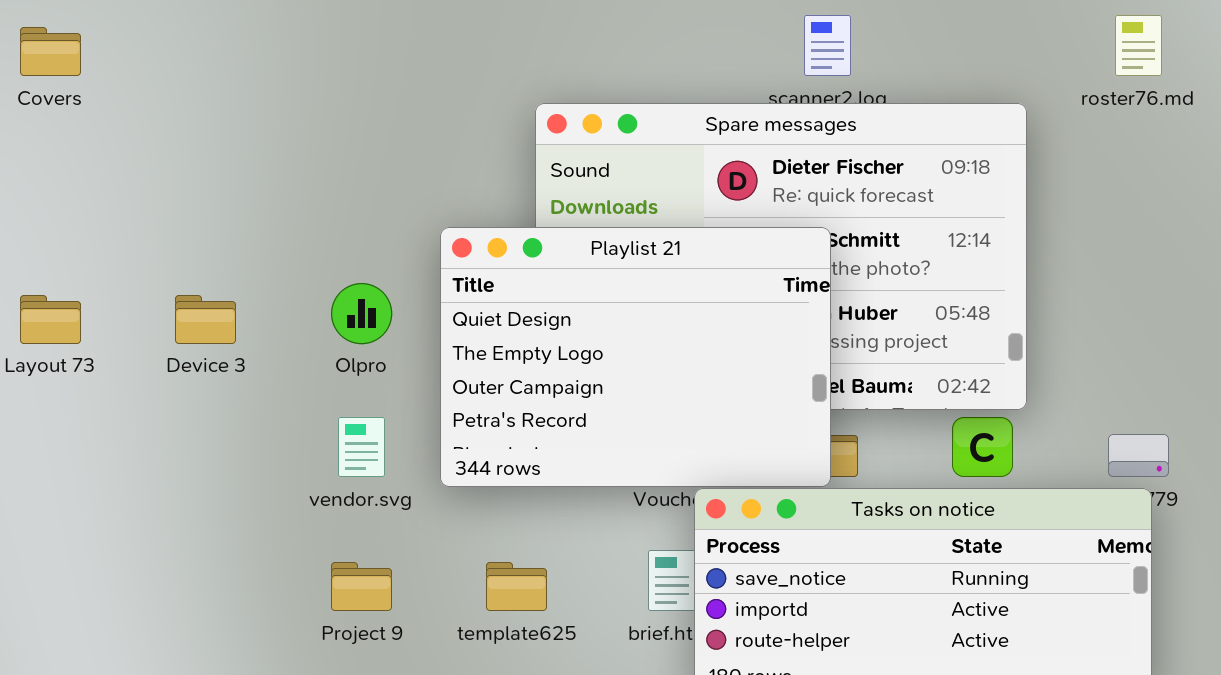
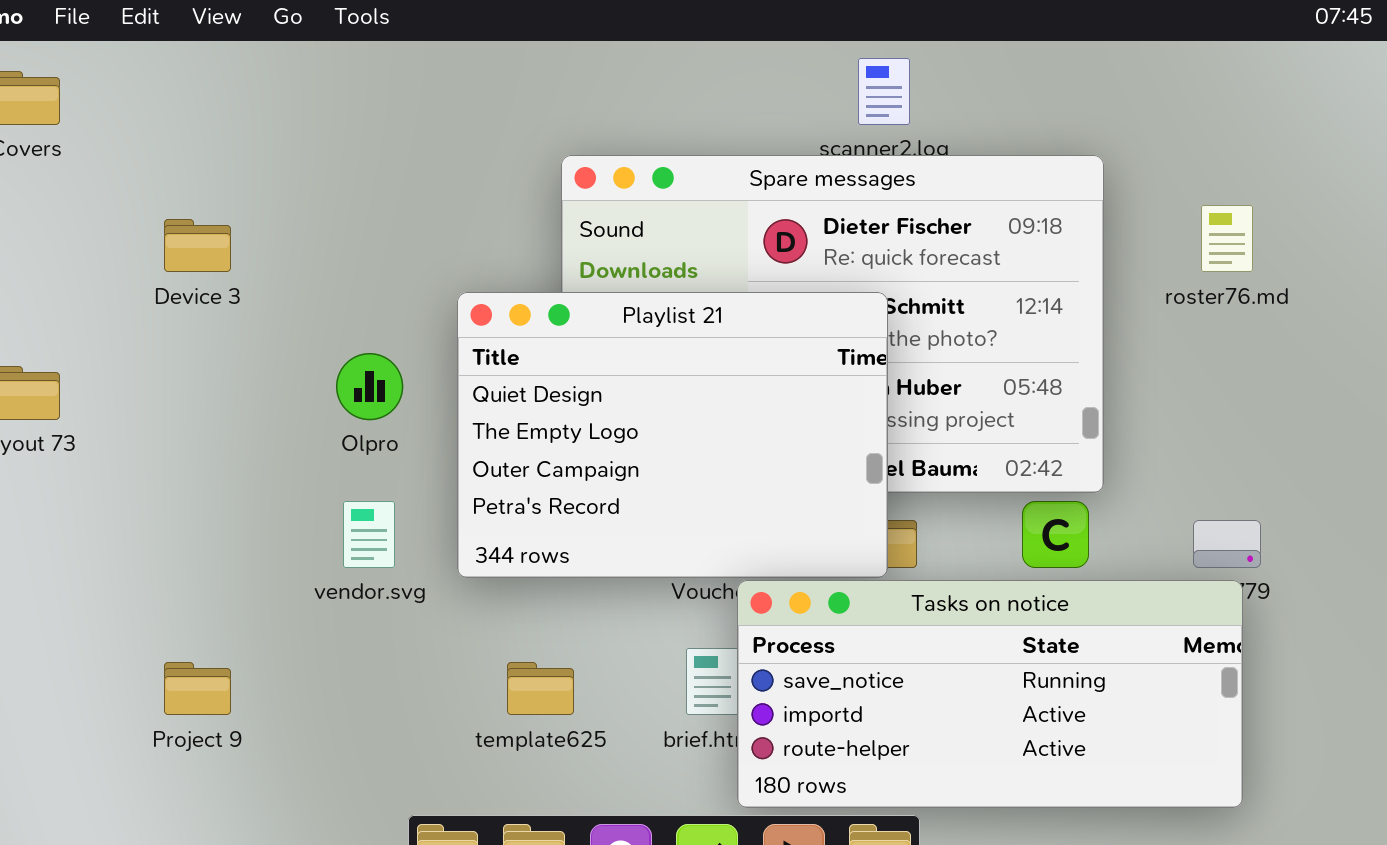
roster76.md: [1115,15,1162,76] -> [1201,205,1253,272], moved
Device 3: [175,295,236,344] -> [164,219,231,272], moved
Project 9: [331,562,392,611] -> [164,662,231,715], moved

